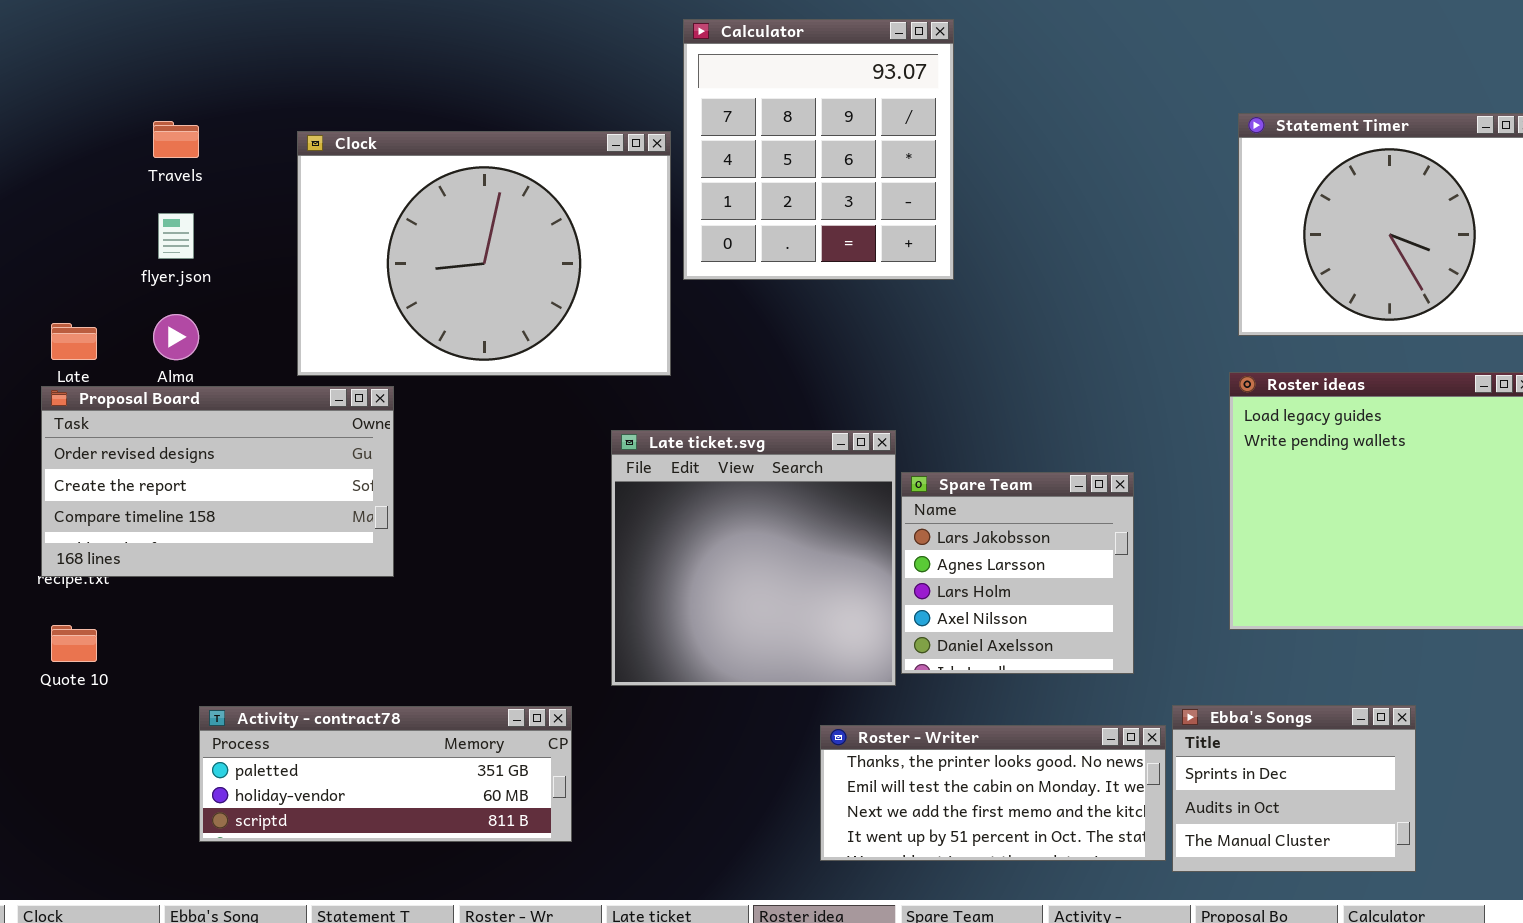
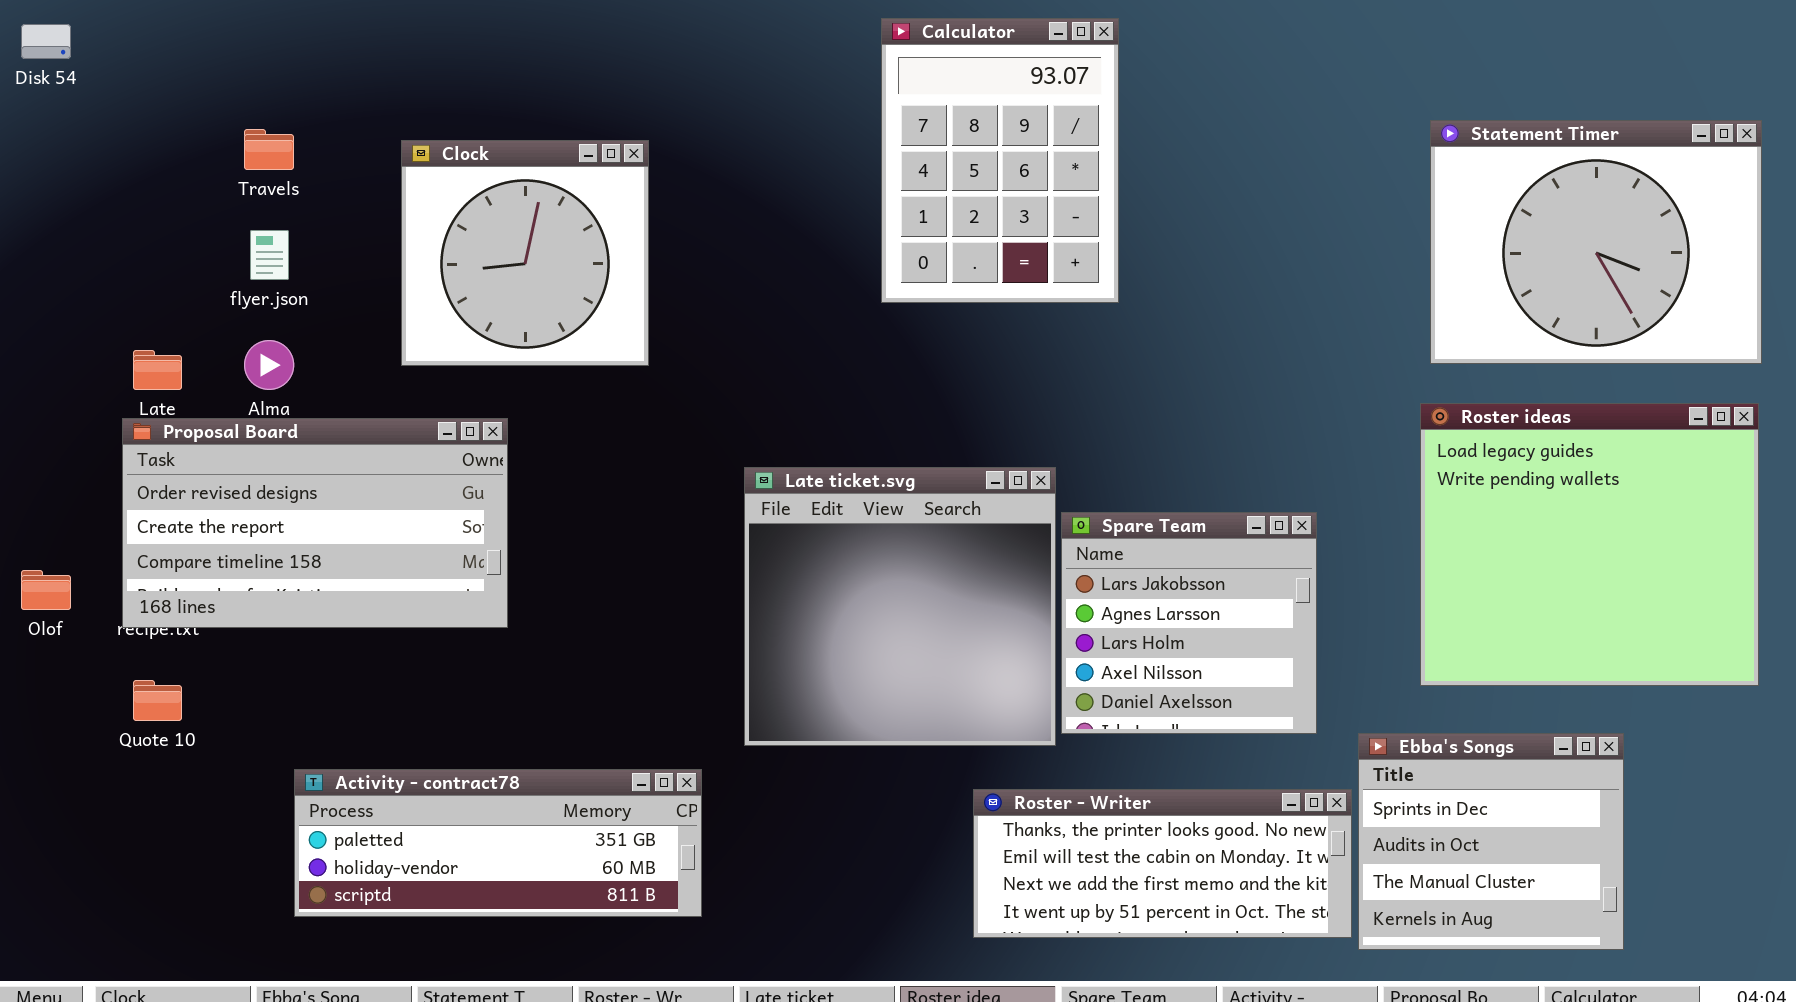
Calculator: [683,19,954,280] -> [881,18,1119,303], resized
Clock: [297,131,671,376] -> [401,140,649,366], resized
Ebba's Songs: [1172,705,1416,872] -> [1358,733,1624,950], resized

